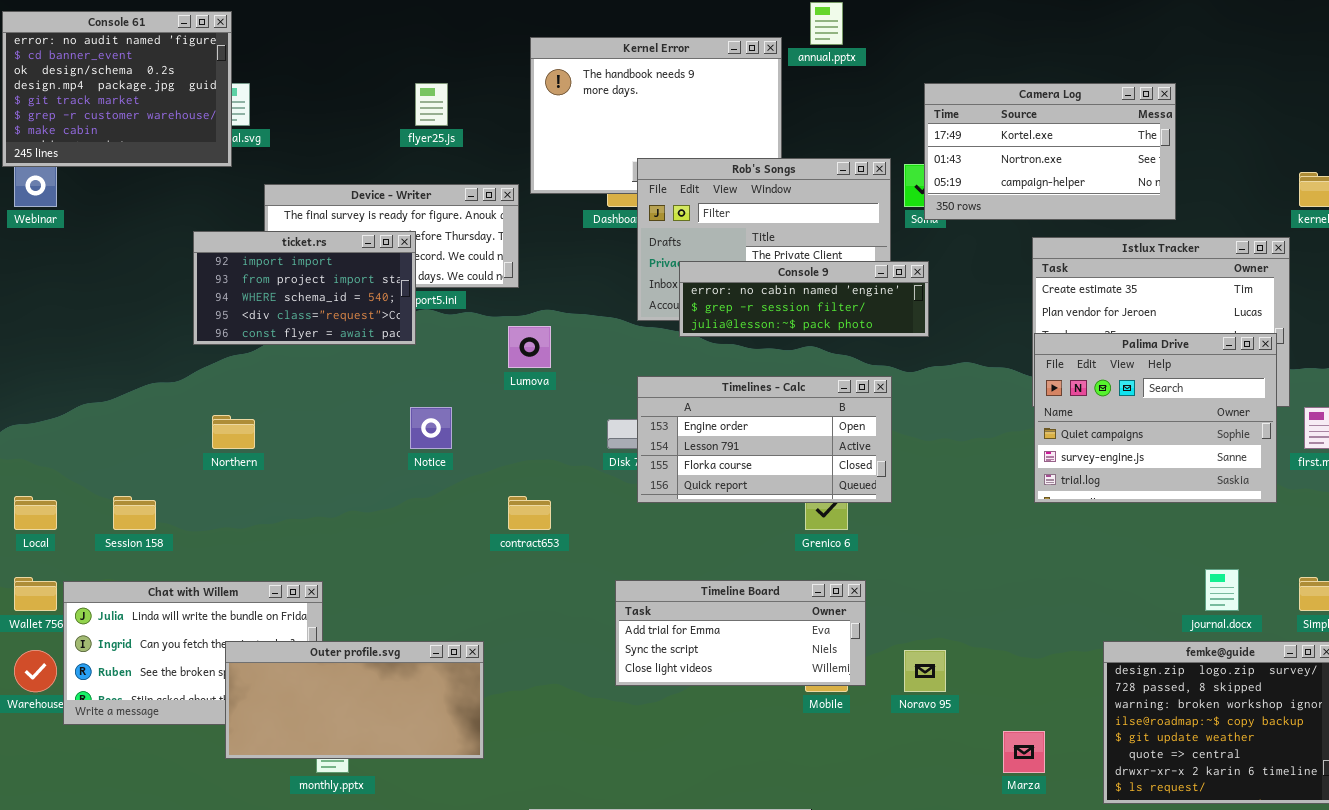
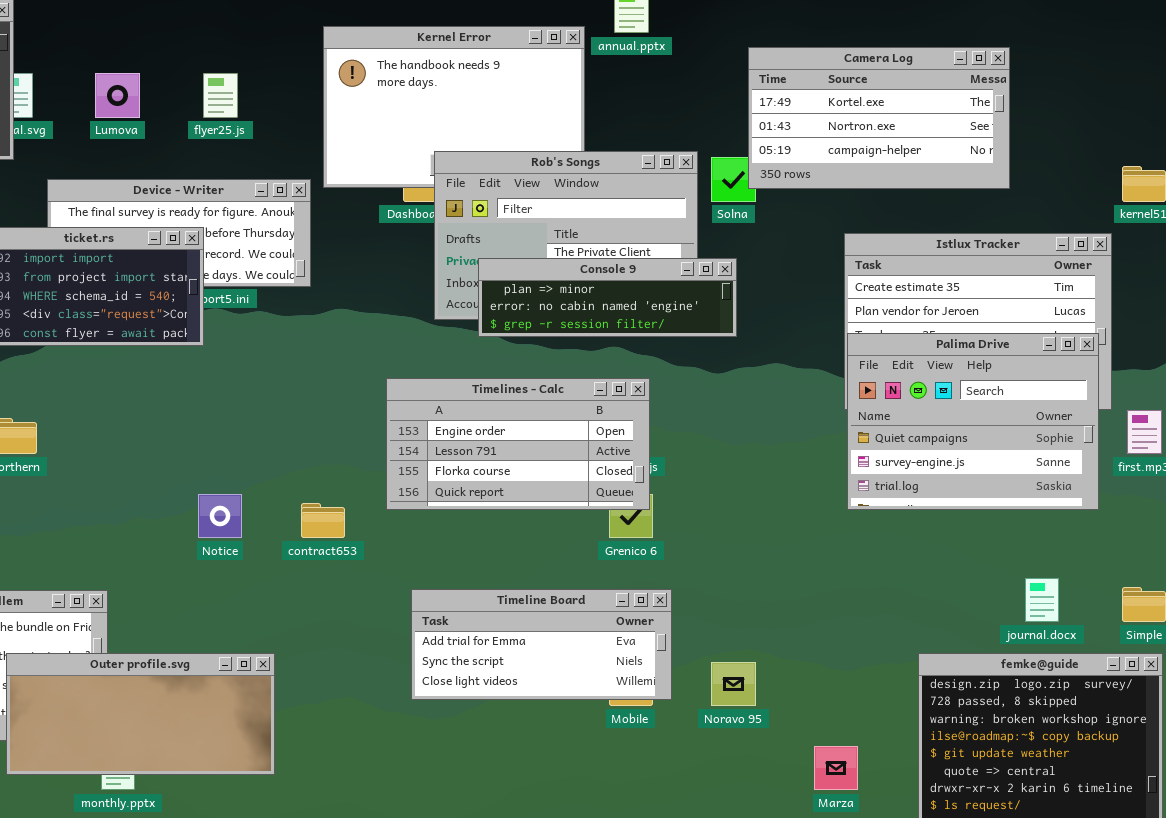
Camera Log: [924,83,1176,220] -> [748,47,1010,189], moved
Console 9: [679,261,929,337] -> [478,258,737,337], scrolled up 1 row
Lumova: [508,326,551,368] -> [95,73,140,118], moved
Timelines - Calc: [637,376,892,503] -> [386,378,650,510], moved
Notice: [410,407,452,449] -> [198,494,242,538], moved

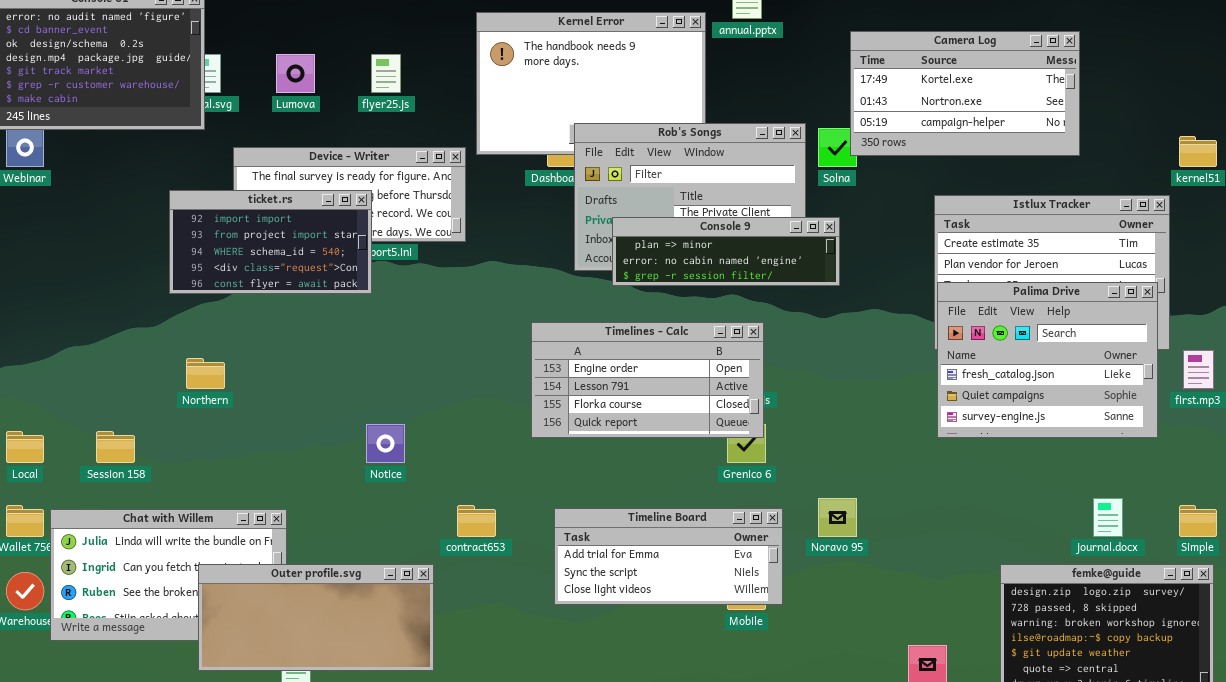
Palima Drive: [847,333,1099,510] -> [937,282,1158,438], scrolled up 1 row
contract653: [301,503,345,538] -> [457,505,496,537], moved
Noravo 95: [711,662,756,706] -> [818,498,857,537], moved

